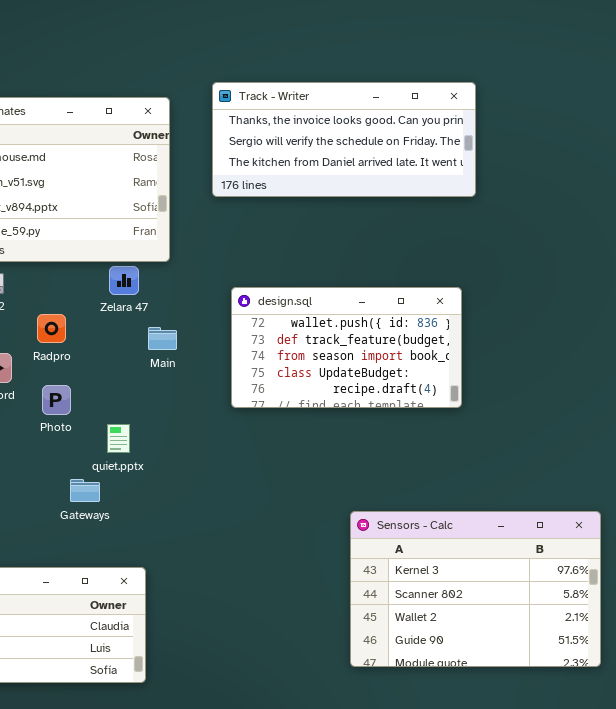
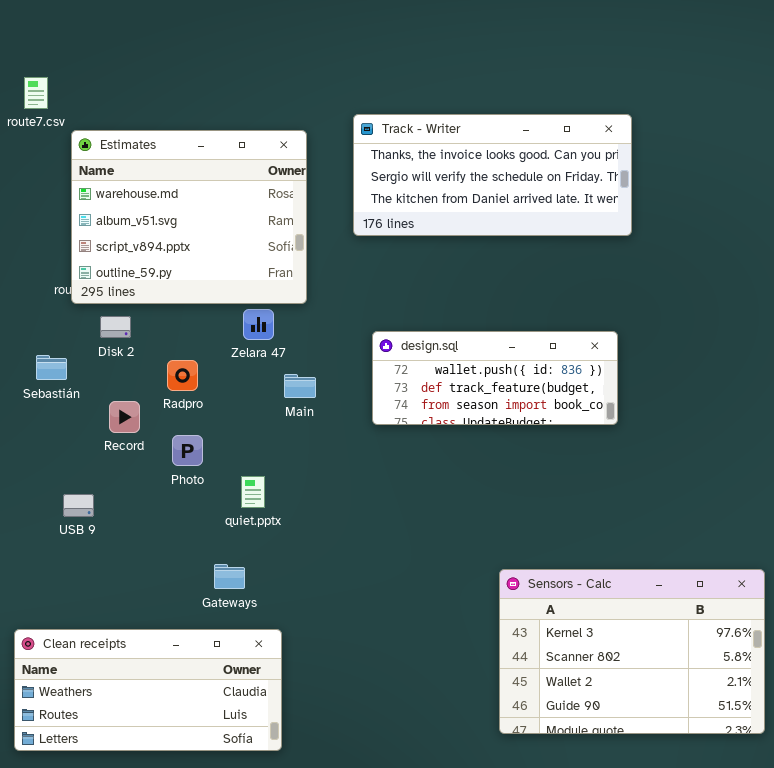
design.sql: [231,287,462,408] -> [372,331,618,425], resized
Gateways: [70,479,100,502] -> [214,564,245,589], moved

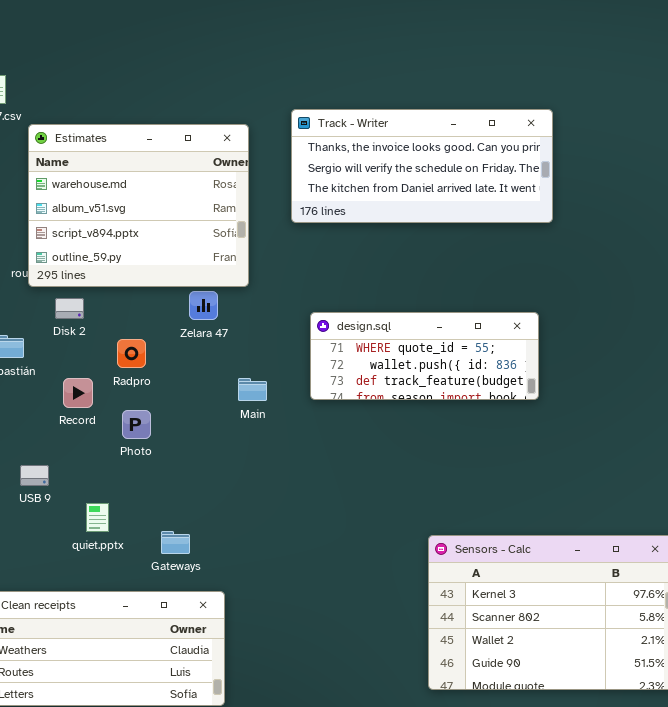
design.sql: [372,331,618,425] -> [310,312,539,400], scrolled up 1 row
Main: [284,374,316,398] -> [238,378,267,401], moved
quiet.pptx: [241,476,265,508] -> [86,503,109,532], moved

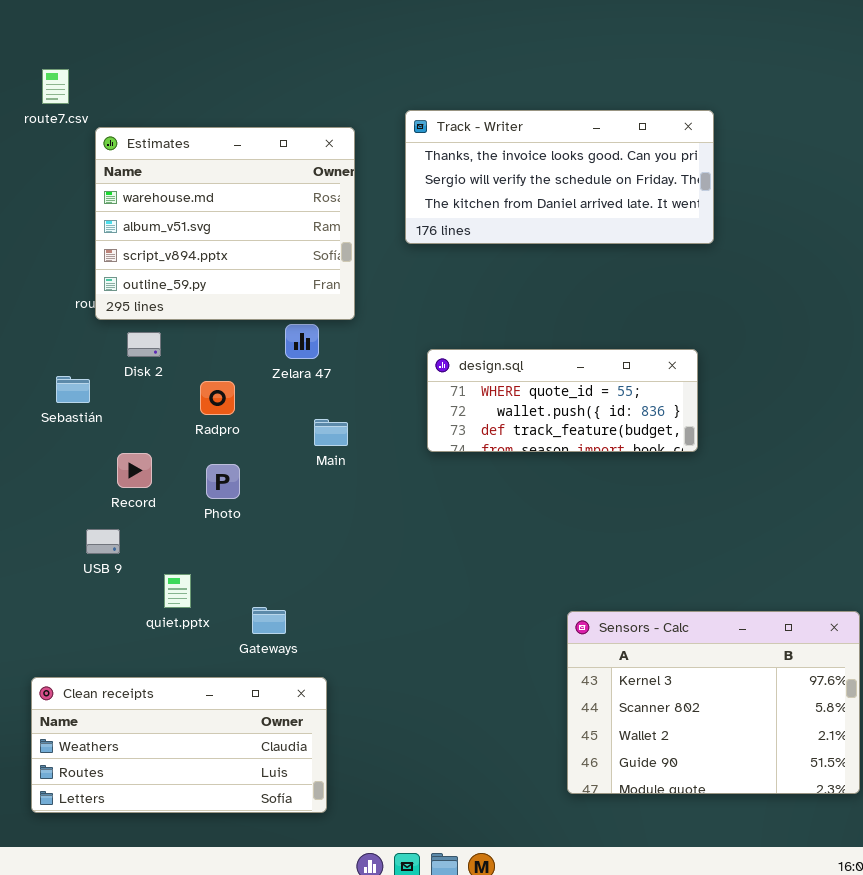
Record: [63,378,93,408] -> [117,453,152,488], moved
Main: [238,378,267,401] -> [314,419,348,446], moved

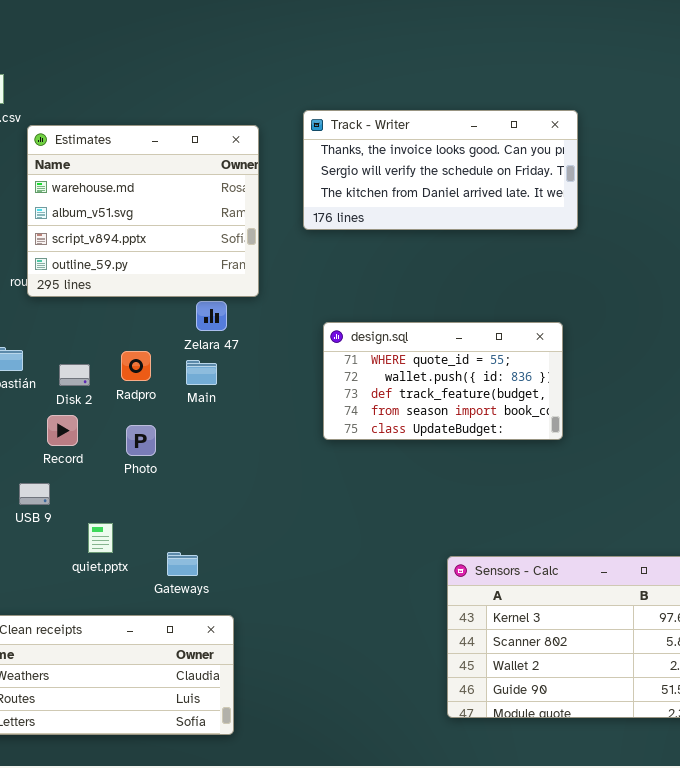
Disk 2: [127,332,161,357] -> [59,364,90,386], moved
design.sql: [427,349,698,452] -> [323,322,563,440], resized
Main: [314,419,348,446] -> [186,360,217,385], moved

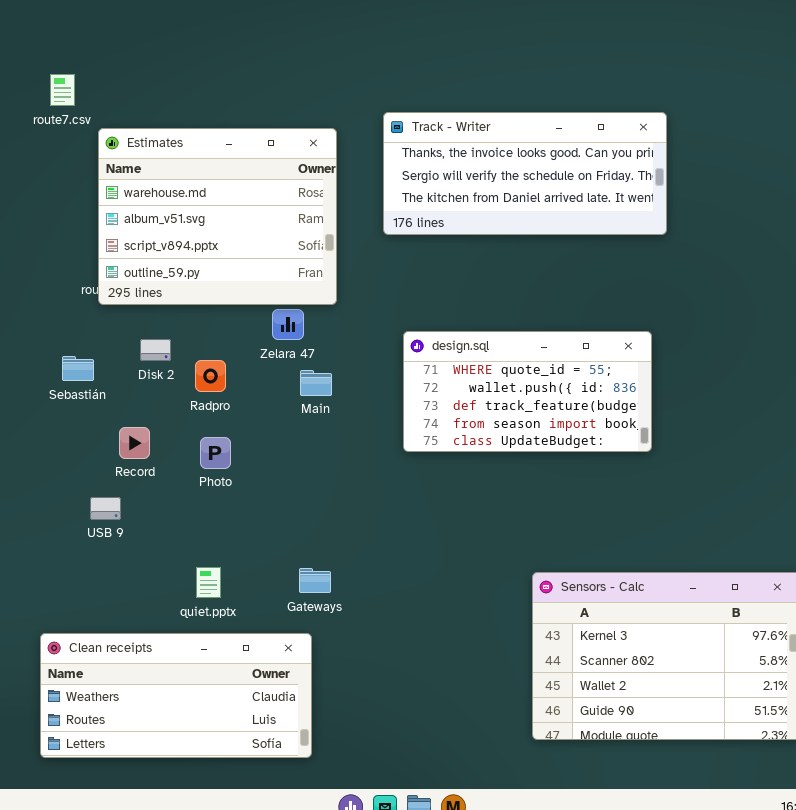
Main: [186,360,217,385] -> [300,370,332,396], moved
Disk 2: [59,364,90,386] -> [140,339,171,361], moved
quiet.pptx: [88,523,113,553] -> [196,567,221,598], moved
Gateways: [167,552,198,576] -> [299,568,331,593], moved

